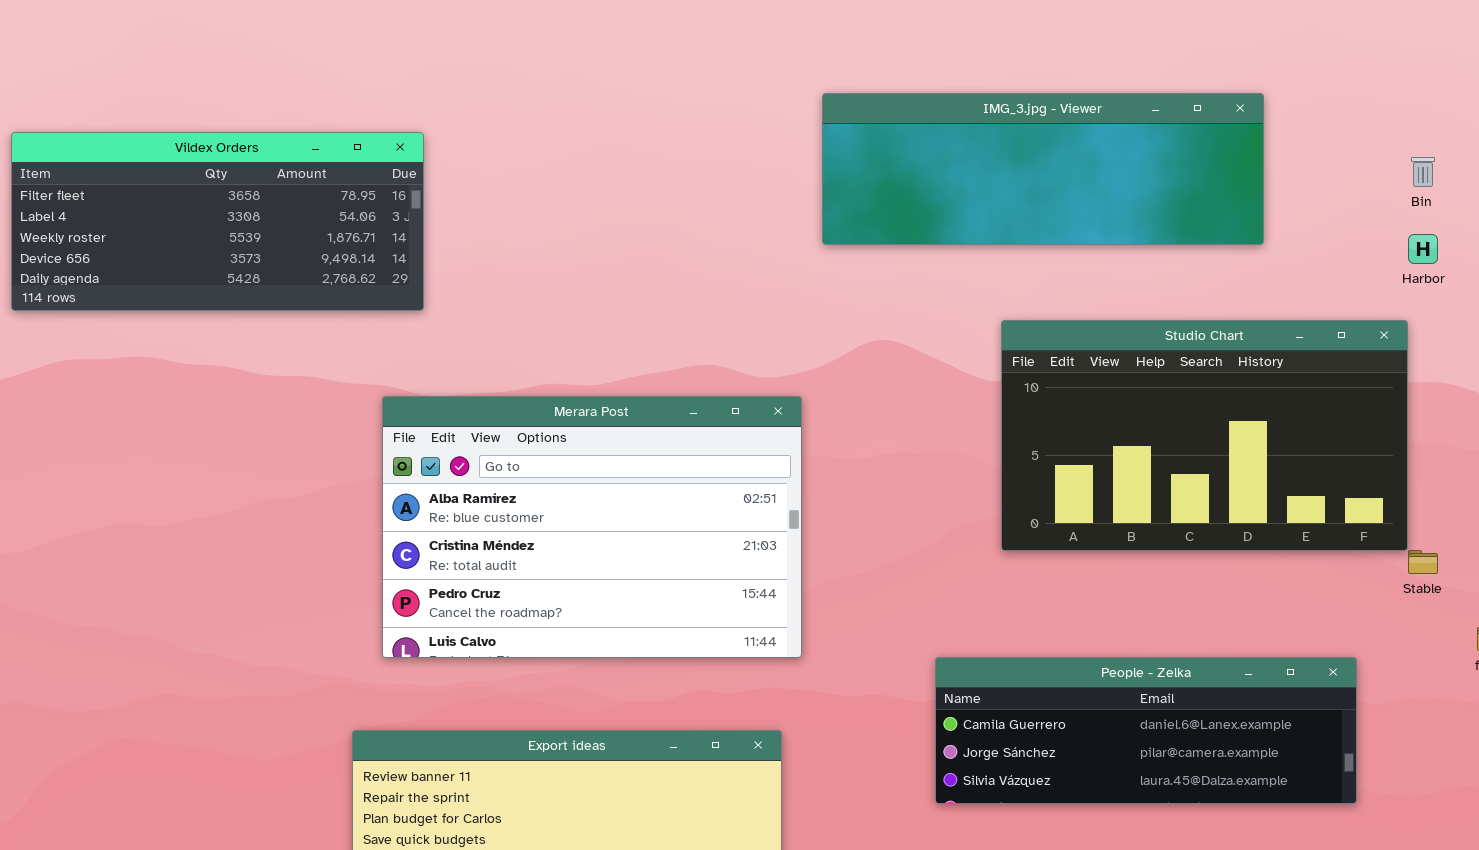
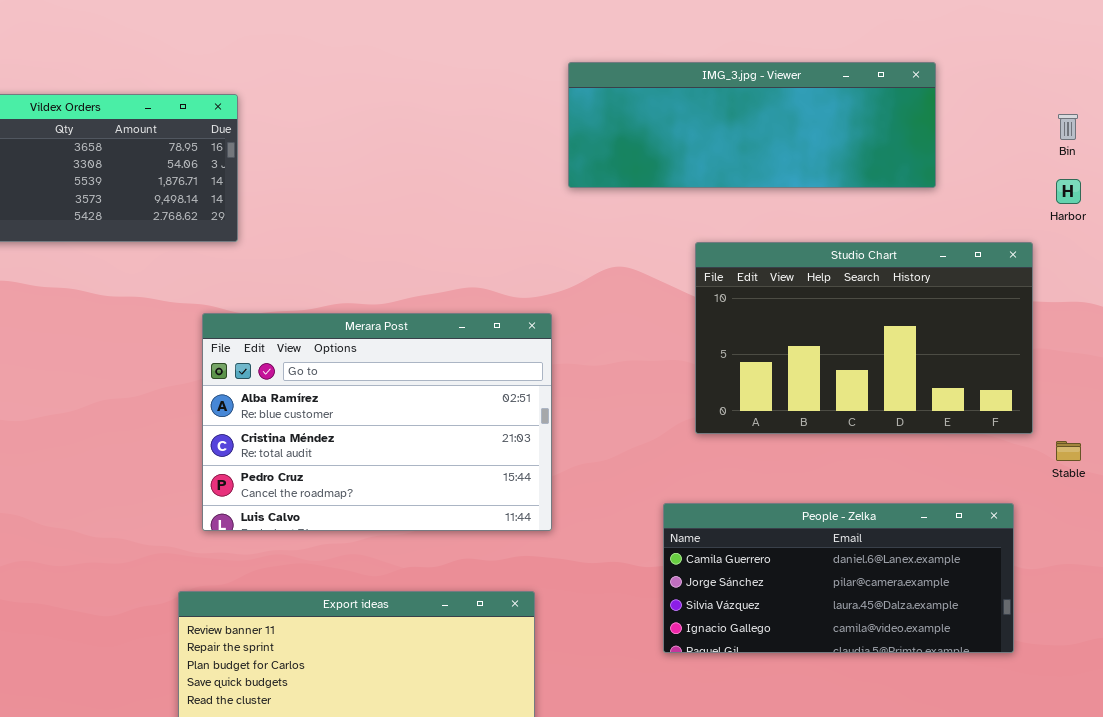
Studio Chart: [1001,320,1408,551] -> [695,242,1033,434], moved
People - Zelka: [935,657,1357,804] -> [663,503,1014,653], resized

